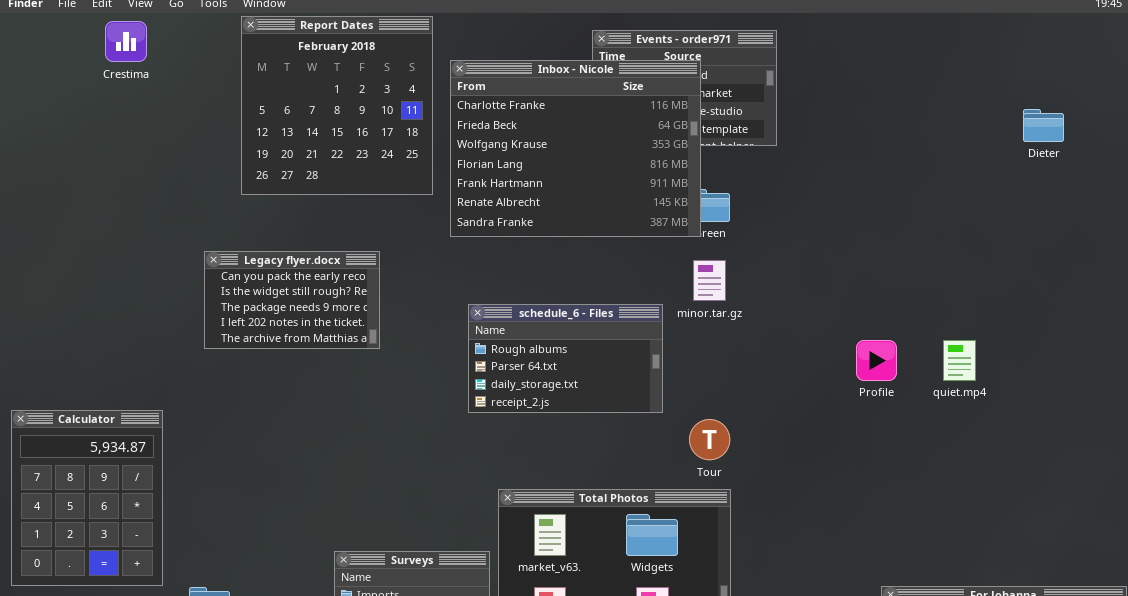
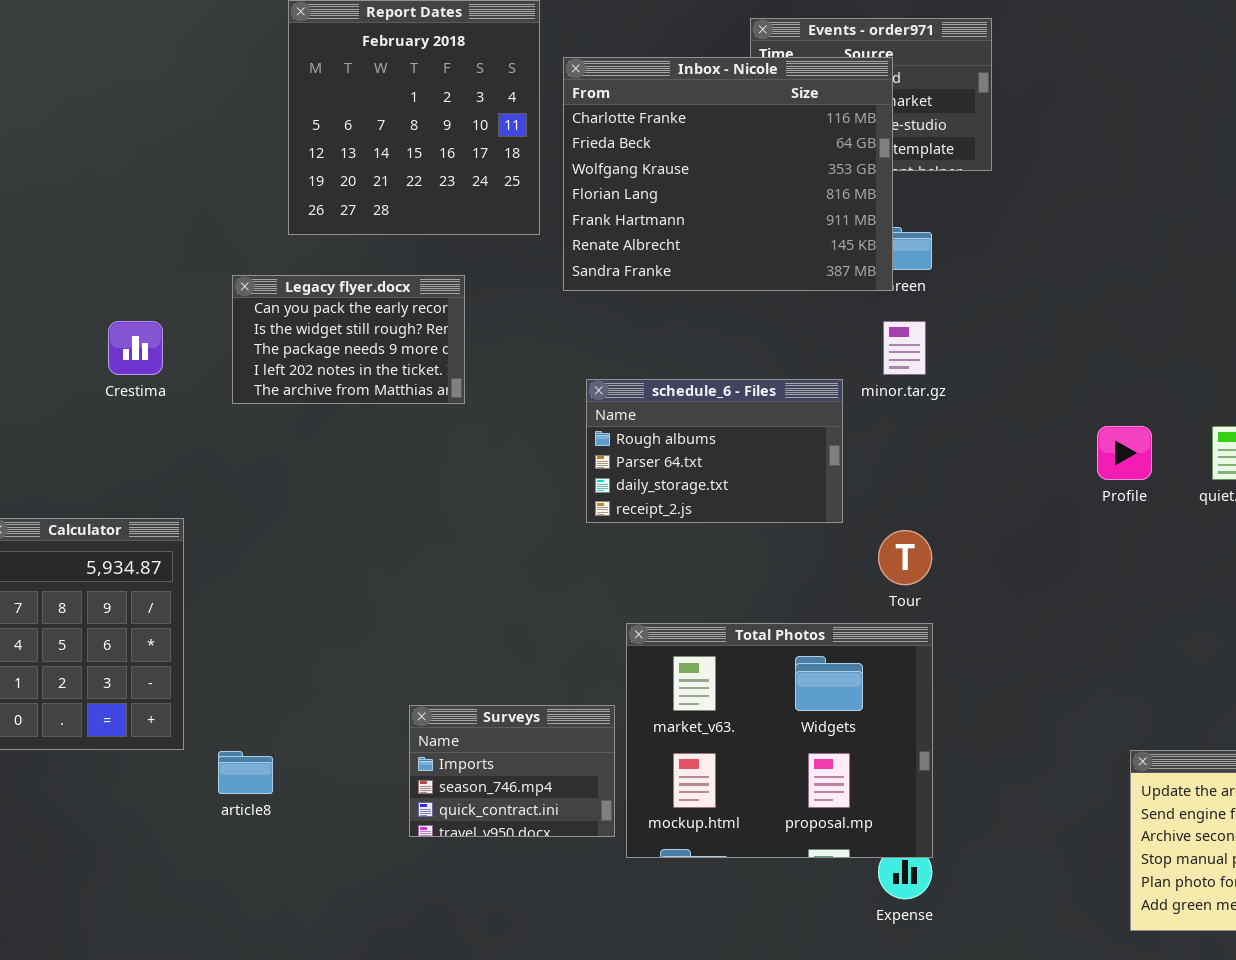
Crestima: [105,21,147,62] -> [108,321,163,375], moved
Legacy flyer.docx: [204,251,380,349] -> [232,275,465,404], moved

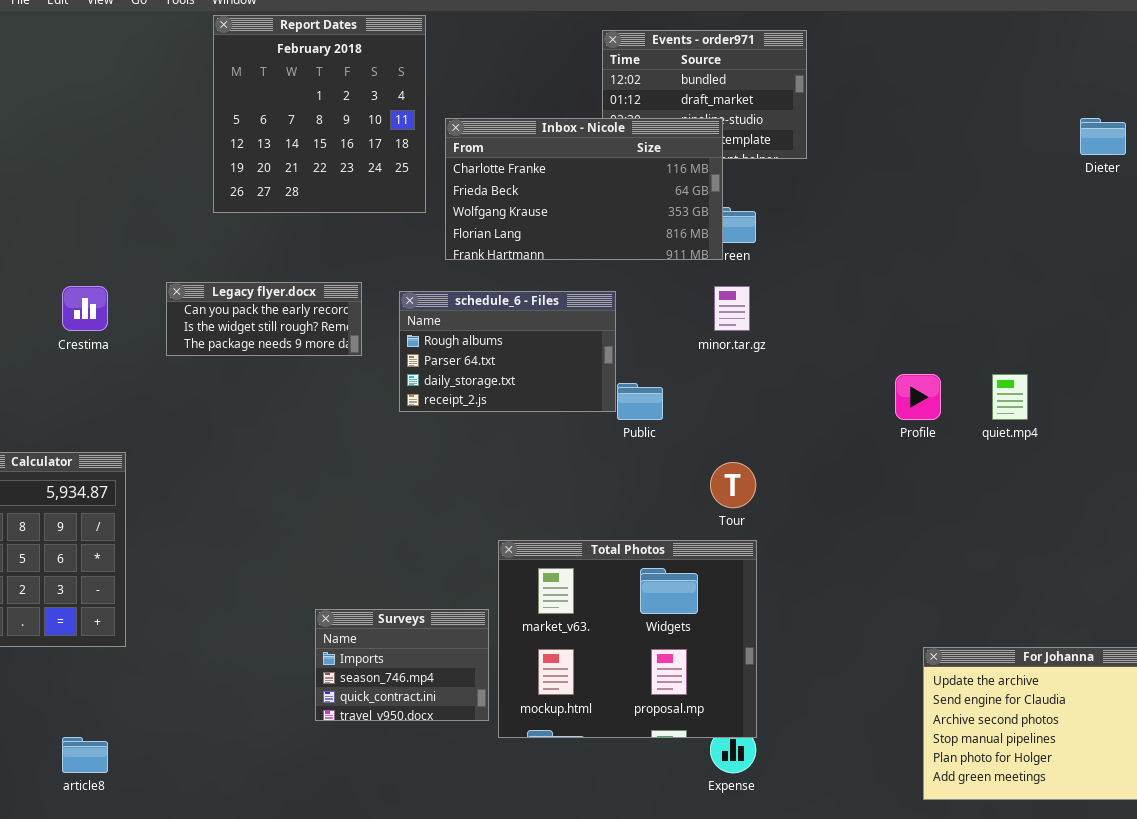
Inbox - Nicole: [563,57,893,291] -> [445,118,723,260], resized
Legacy flyer.docx: [232,275,465,404] -> [166,282,362,356], resized
schedule_6 - Files: [586,379,843,523] -> [399,291,616,412], moved
article8: [218,751,273,794] -> [62,737,108,773], moved

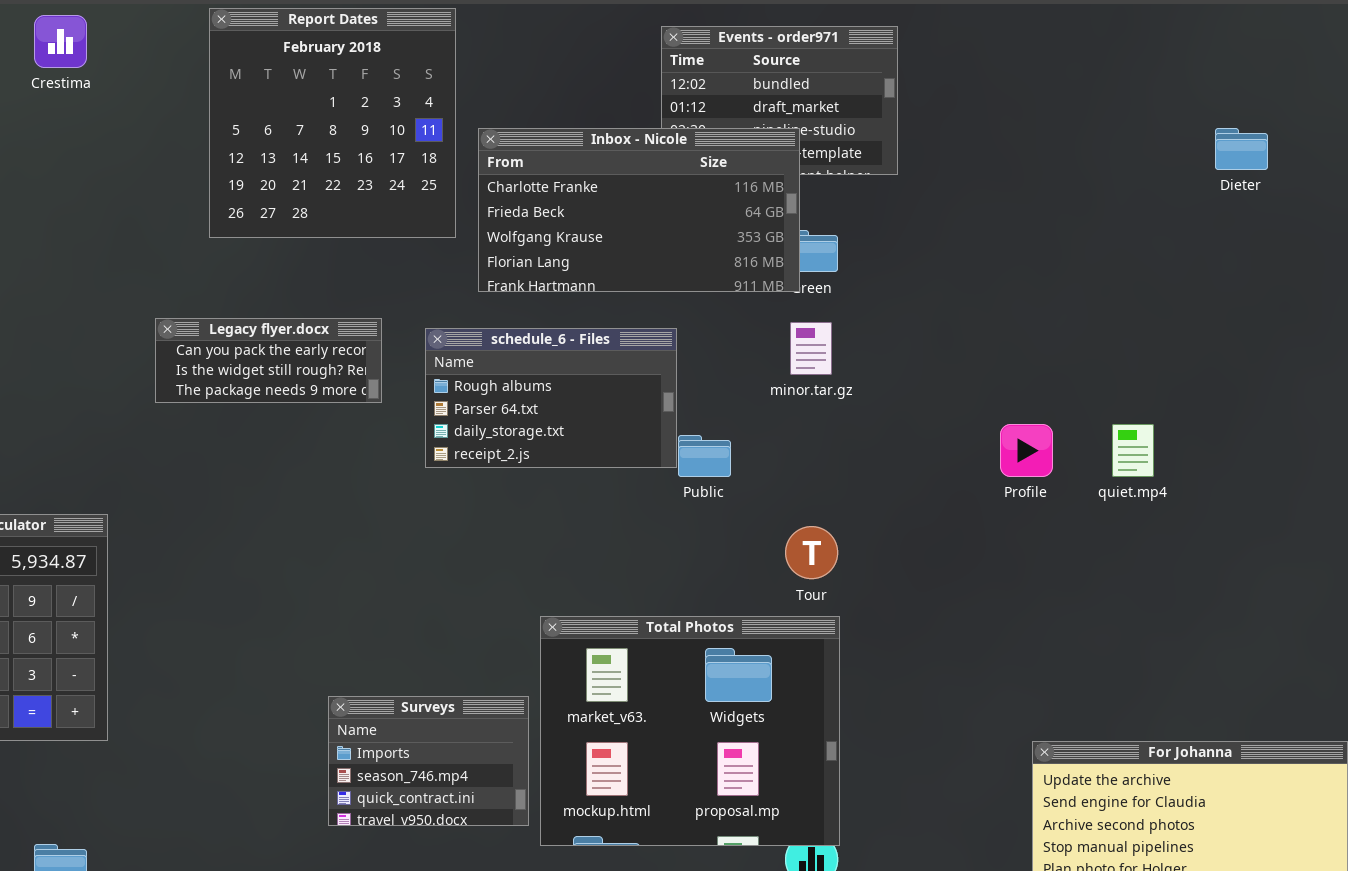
Crestima: [62,286,108,331] -> [34,15,87,68], moved

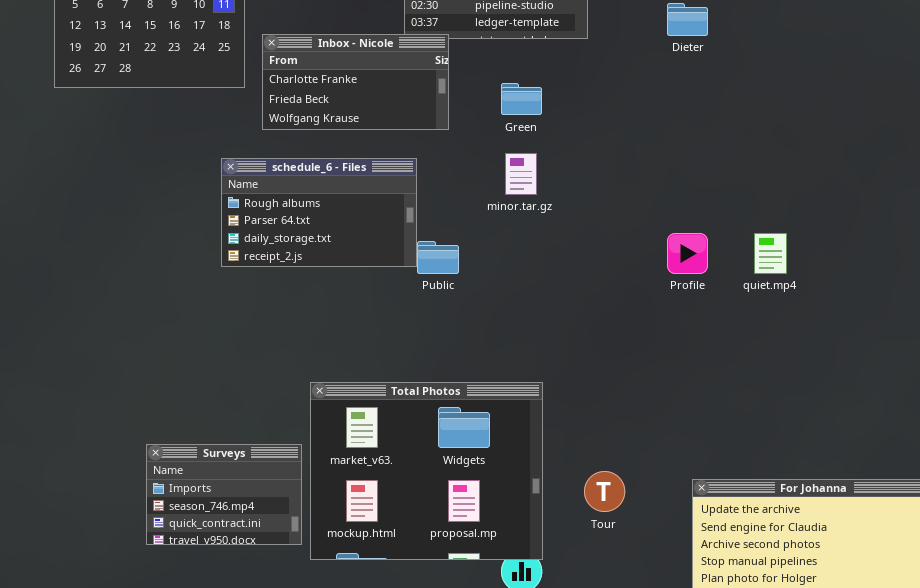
Inbox - Nicole: [478,128,800,292] -> [262,34,449,130], resized
Dieter: [1215,128,1268,170] -> [667,3,708,36], moved
Legacy flyer.docx: [155,318,382,403] -> none, closed
Tour: [785,526,838,579] -> [584,471,625,512], moved

